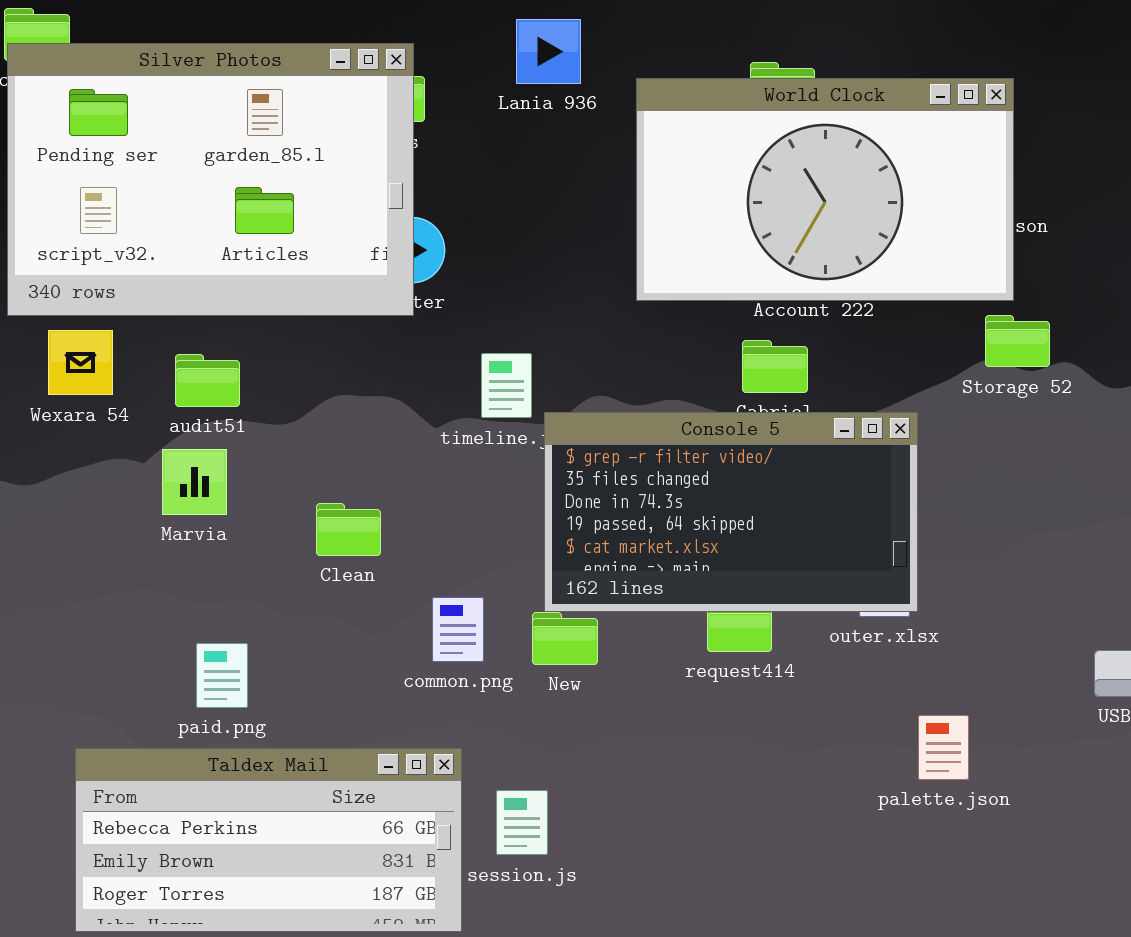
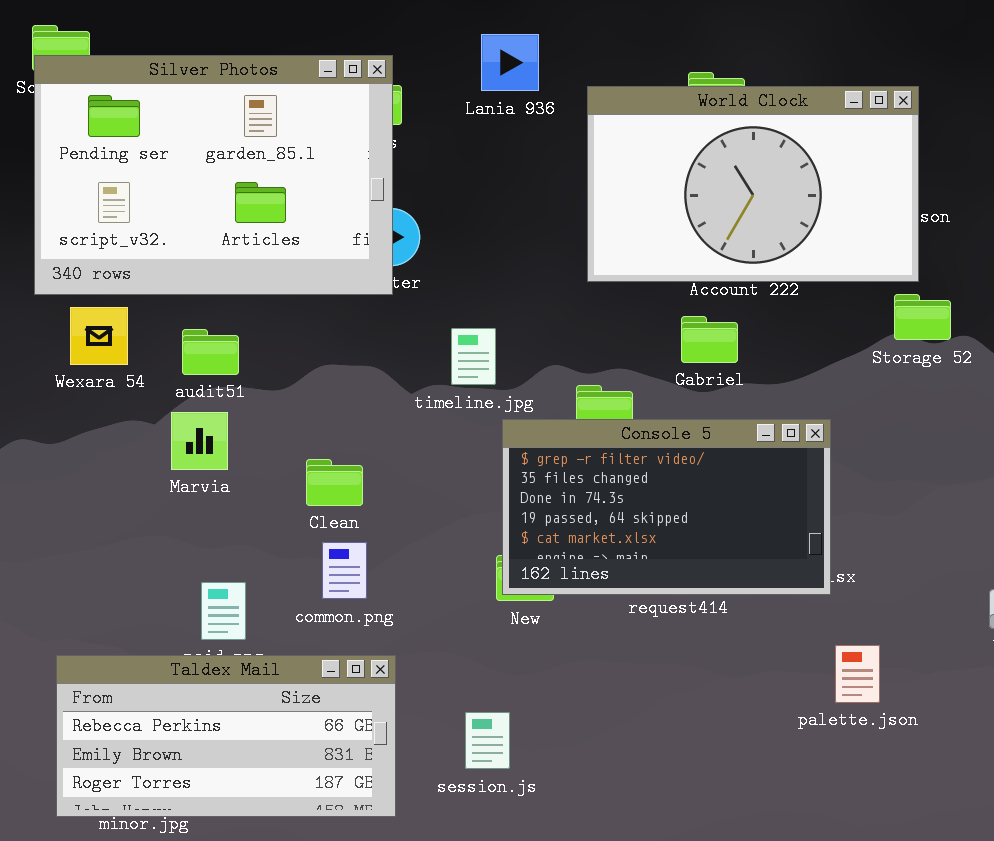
Console 5: [544,412,918,612] -> [502,419,831,595], moved
common.png: [432,597,484,662] -> [322,542,367,599], moved
Taldex Mail: [75,748,462,932] -> [56,655,396,817], moved

